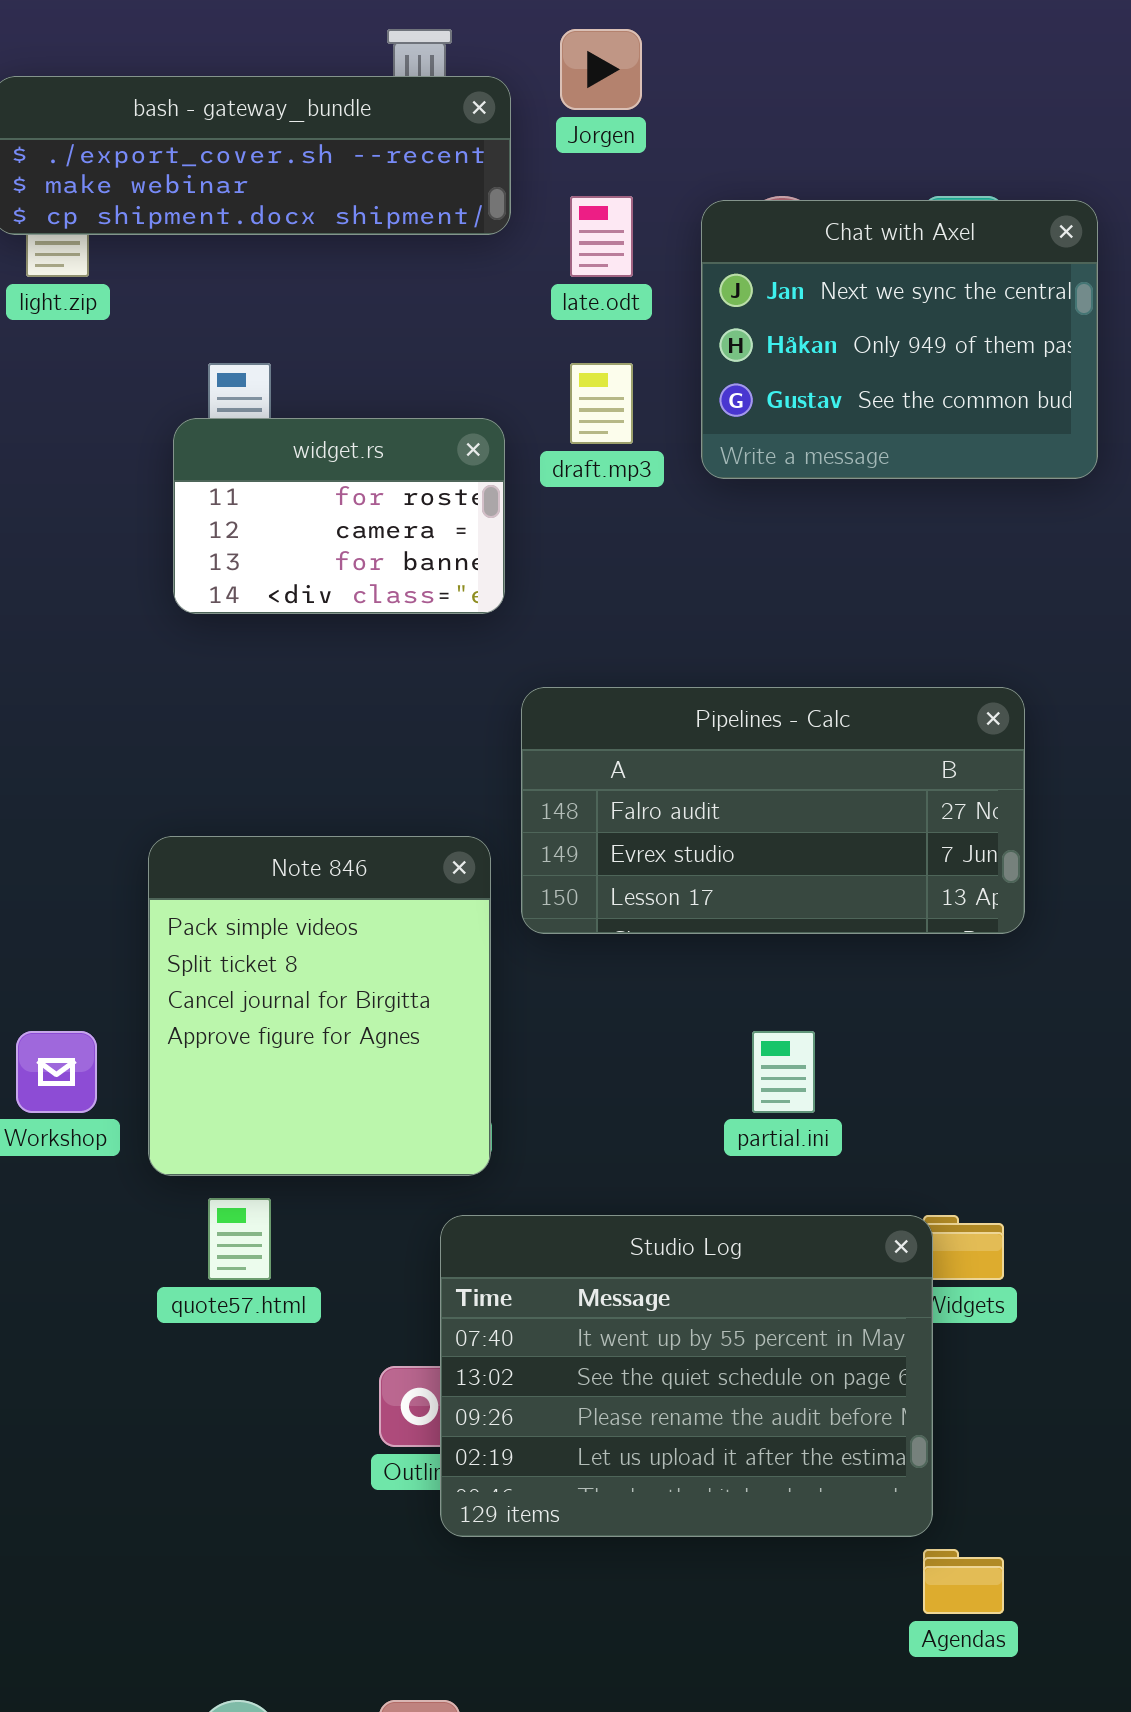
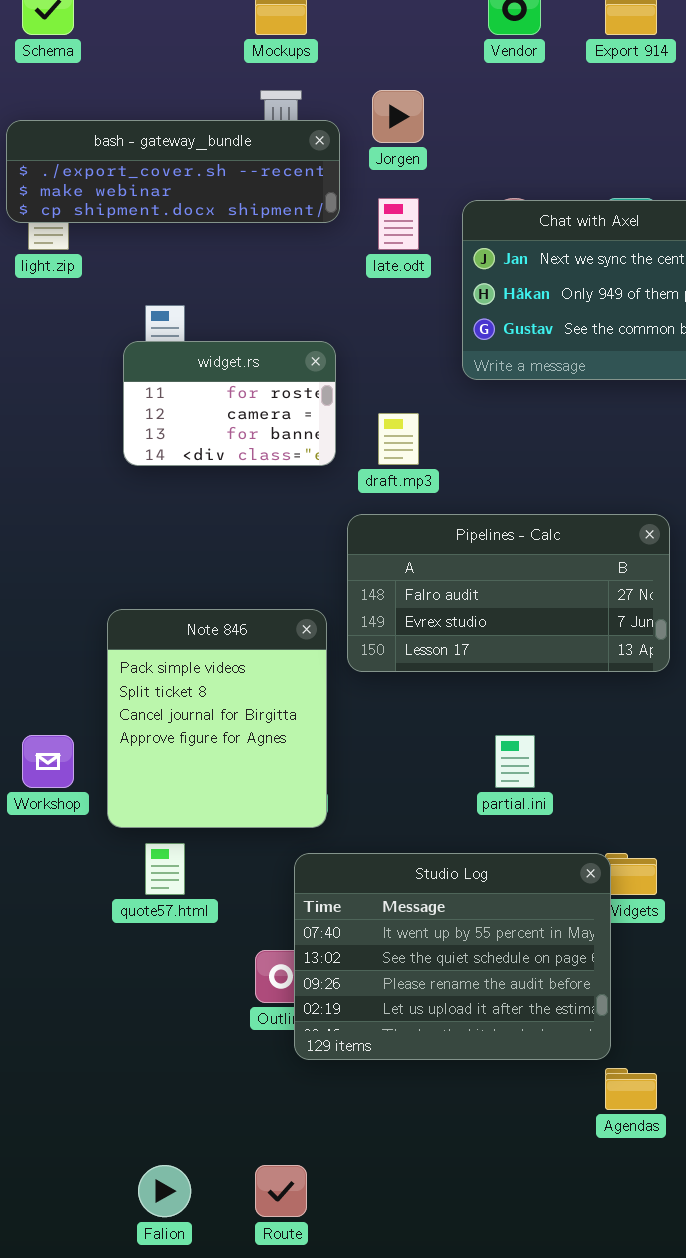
draft.mp3: [570,363,633,444] -> [378,413,419,465], moved

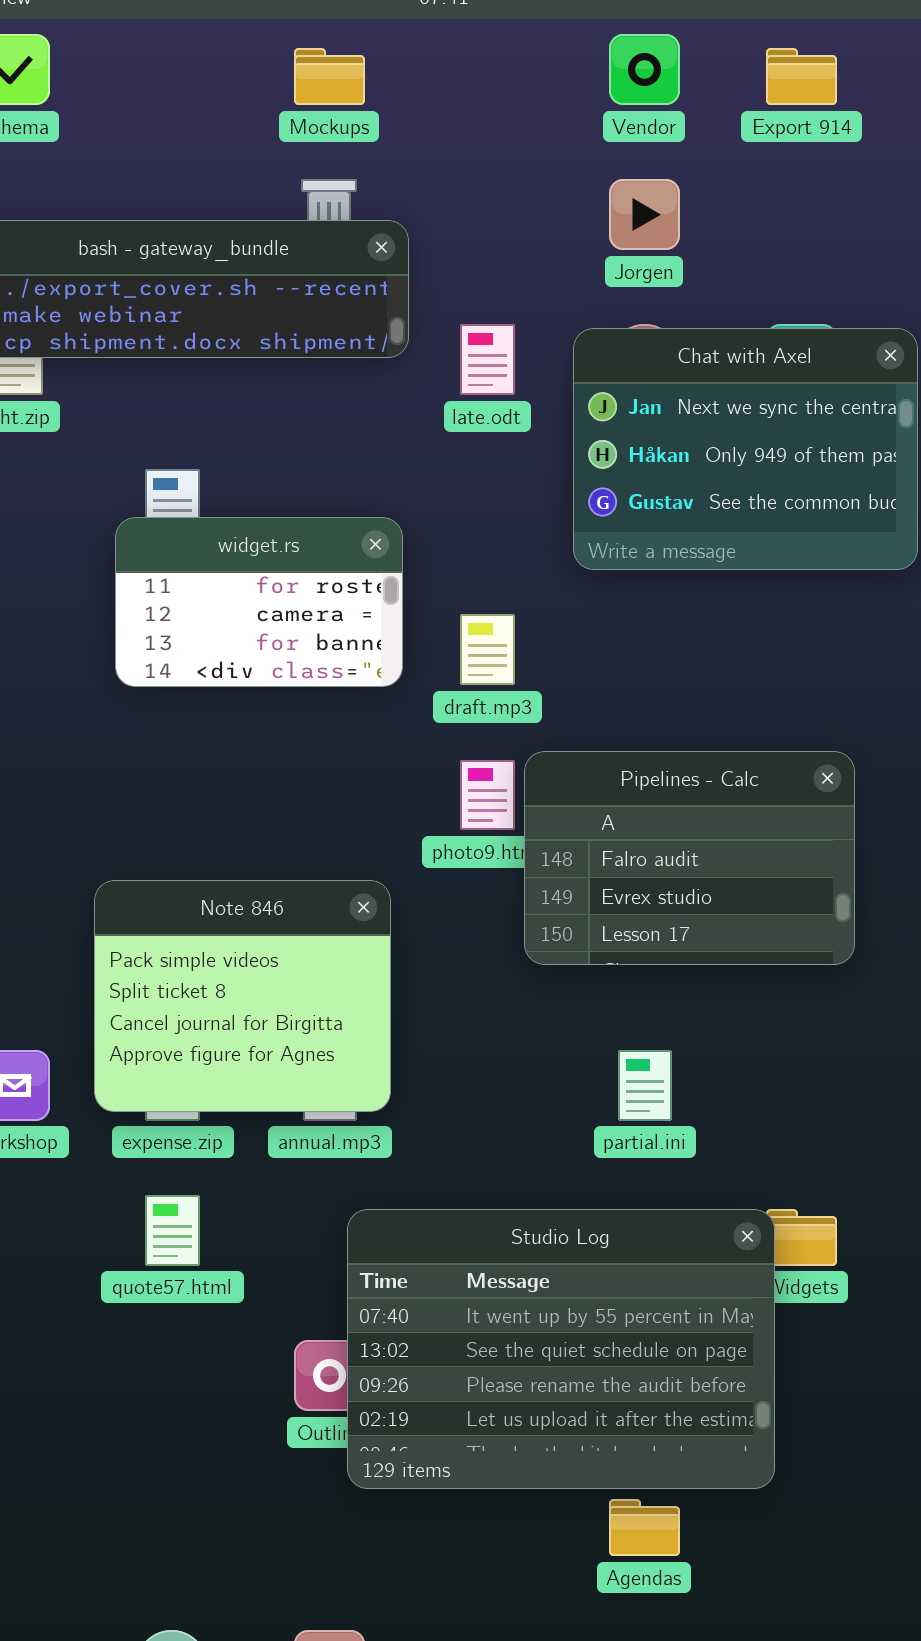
Jorgen: [372,90,424,143] -> [609,179,680,250], moved
Pipelines - Calc: [347,514,670,672] -> [524,751,855,965], resized
Note 846: [107,609,327,828] -> [94,880,391,1112], resized
Agendas: [605,1068,657,1110] -> [609,1499,680,1556], moved

